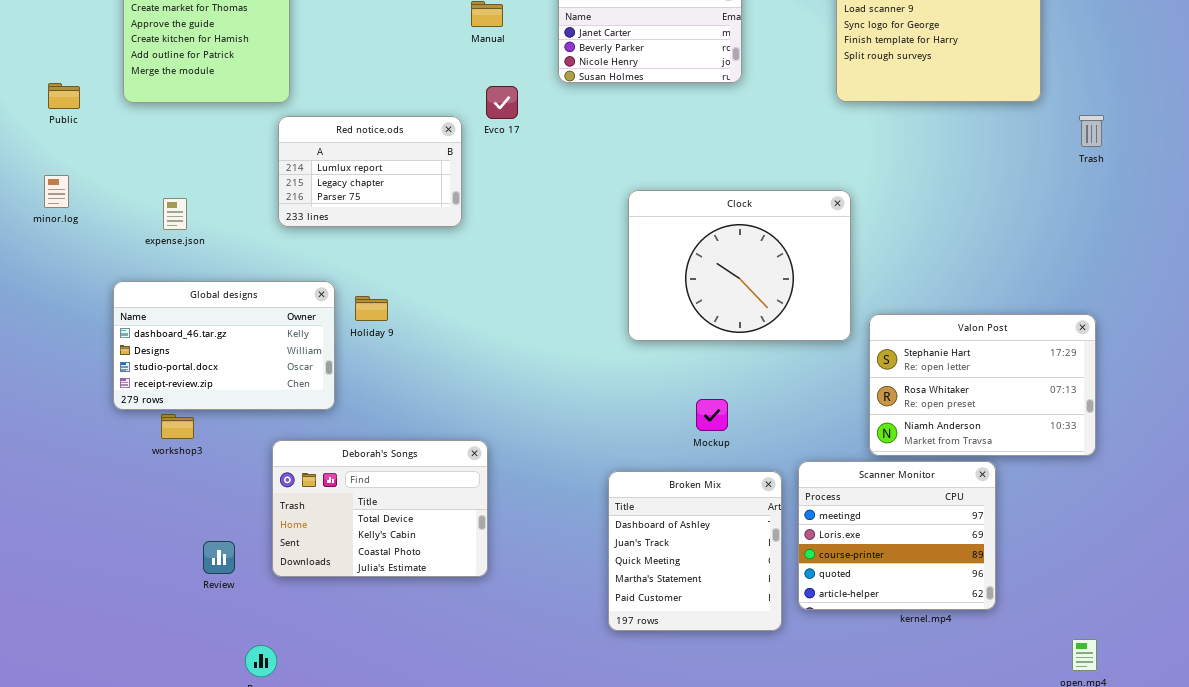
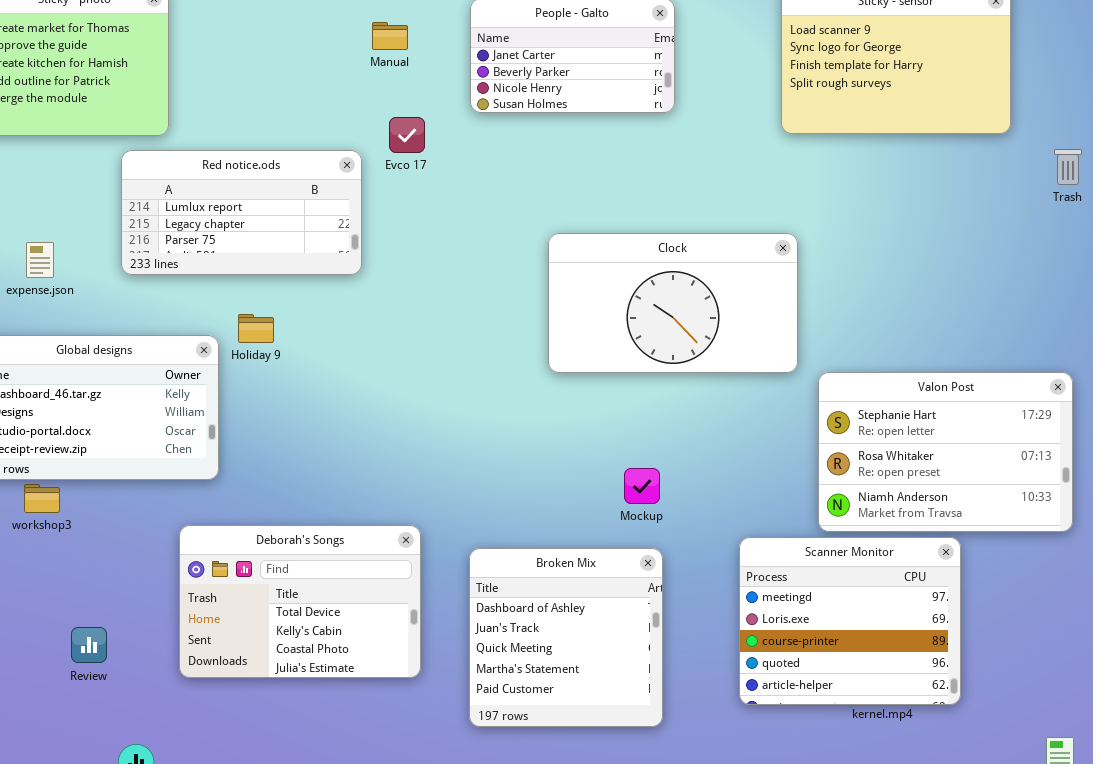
Red notice.ods: [278,116,462,227] -> [121,150,362,275], resized
Clock: [628,190,851,341] -> [548,233,798,373], resized
Holiday 9: [355,296,388,321] -> [238,314,274,343], moved
Deborah's Songs: [272,440,488,577] -> [179,525,421,678], moved
Broken Mix: [608,471,782,631] -> [469,548,663,727], moved

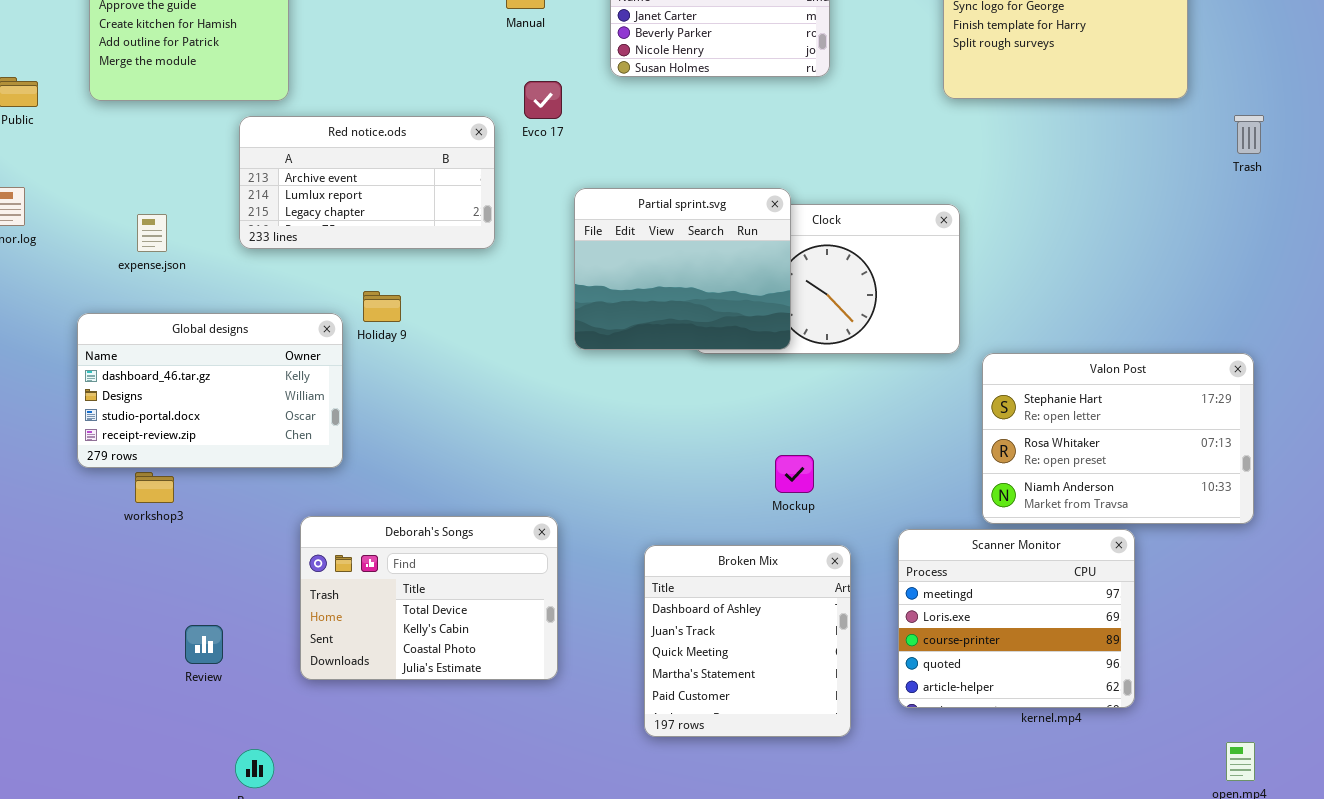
Red notice.ods: [121,150,362,275] -> [239,116,495,249], scrolled up 1 row
Partial sprint.svg: none -> [574,188,791,350], opened
Broken Mix: [469,548,663,727] -> [644,545,851,737], moved

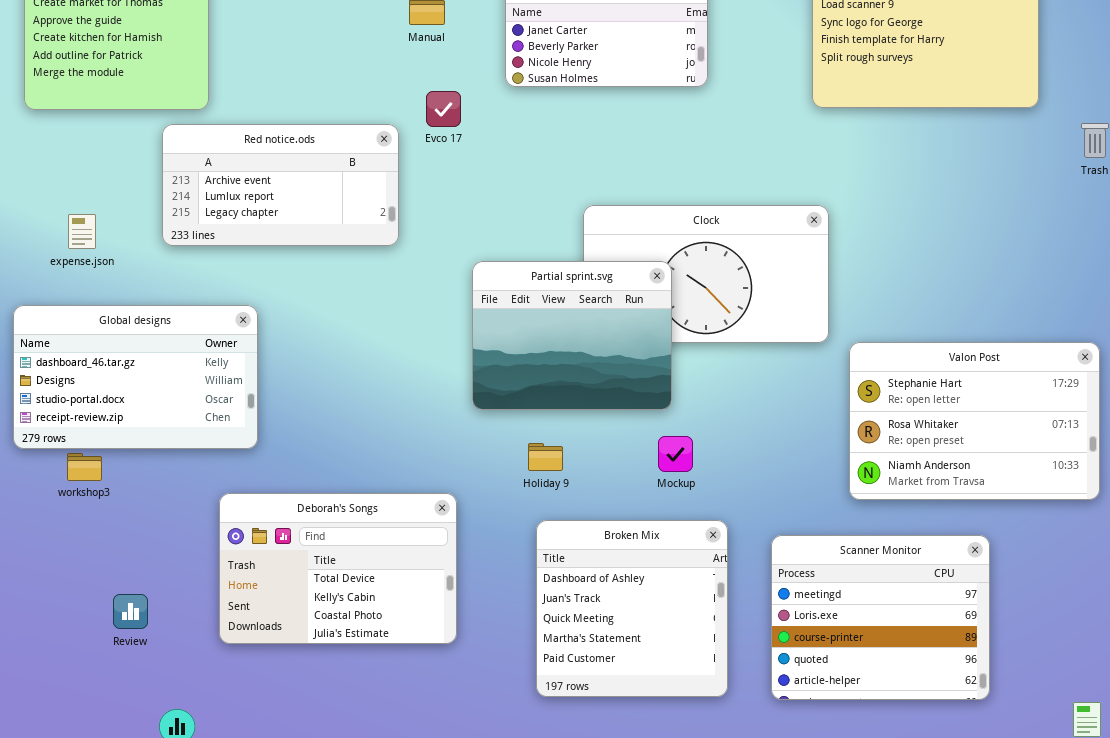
Partial sprint.svg: [574,188,791,350] -> [472,261,672,410], moved
Holiday 9: [363,291,401,322] -> [528,443,563,471], moved
Scanner Monitor: [898,529,1135,708] -> [771,535,990,700], moved

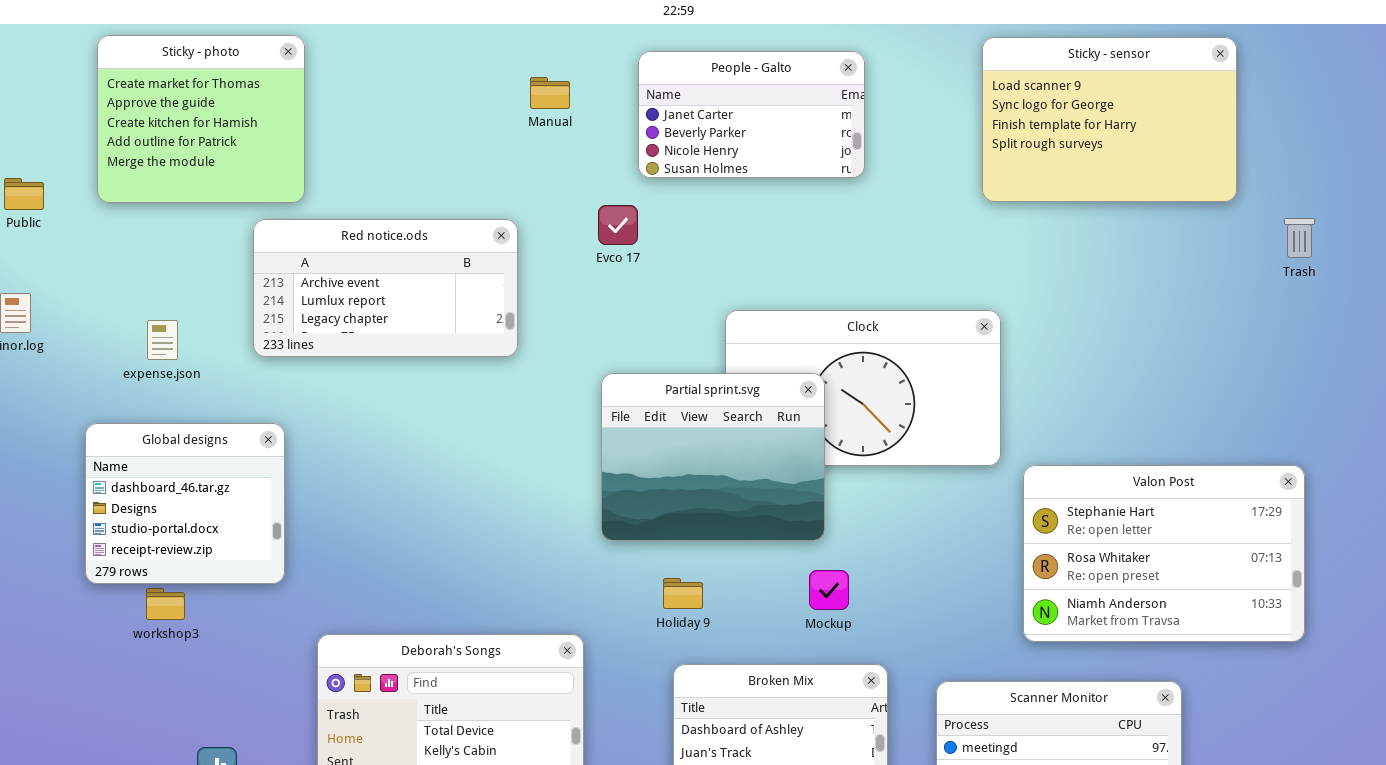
Evco 17: [426,91,461,127] -> [598,205,638,245], moved
Global designs: [13,305,258,449] -> [85,423,285,584], resized

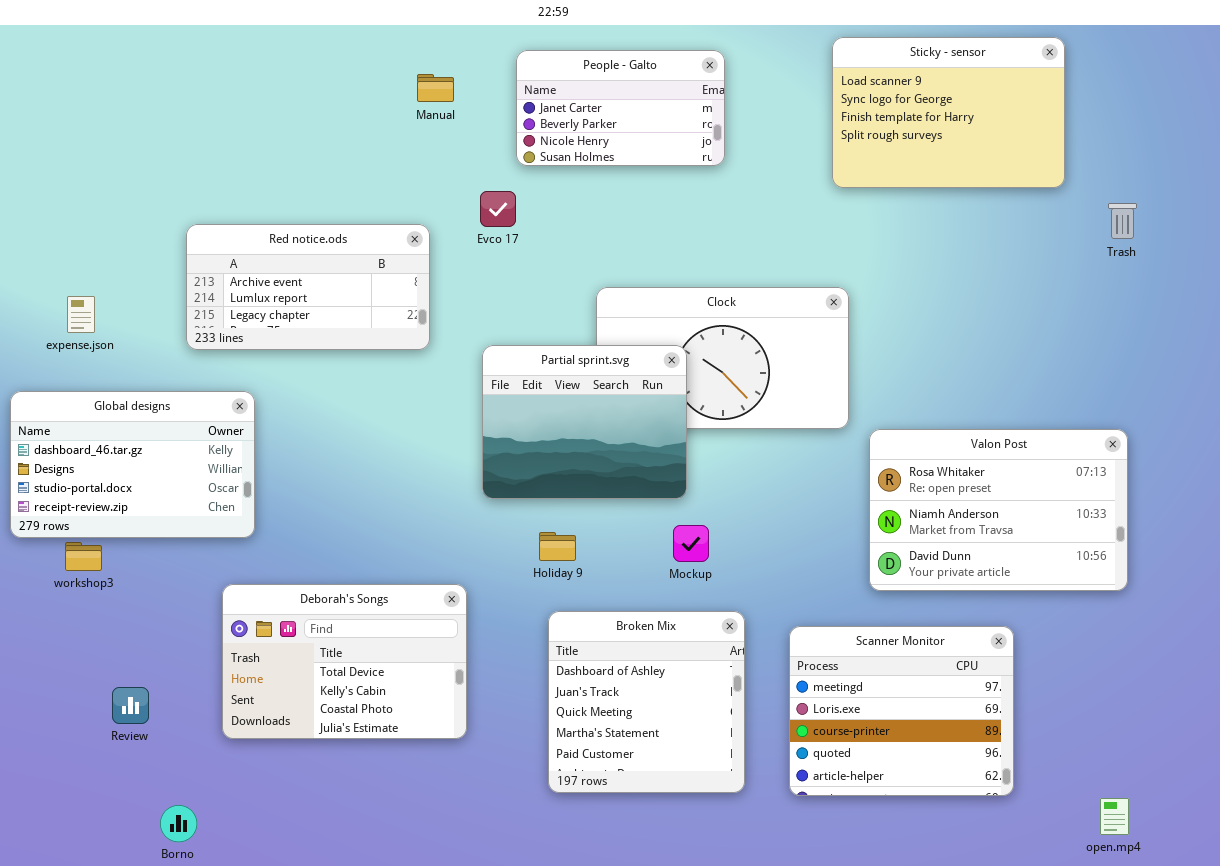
Sticky - photo: [97,35,305,203] -> none, closed
Red notice.ods: [253,219,518,357] -> [186,224,430,350], moved
Global designs: [85,423,285,584] -> [10,391,255,538], resized
Valon Post: [1023,465,1305,642] -> [869,429,1128,591], scrolled down 1 row

